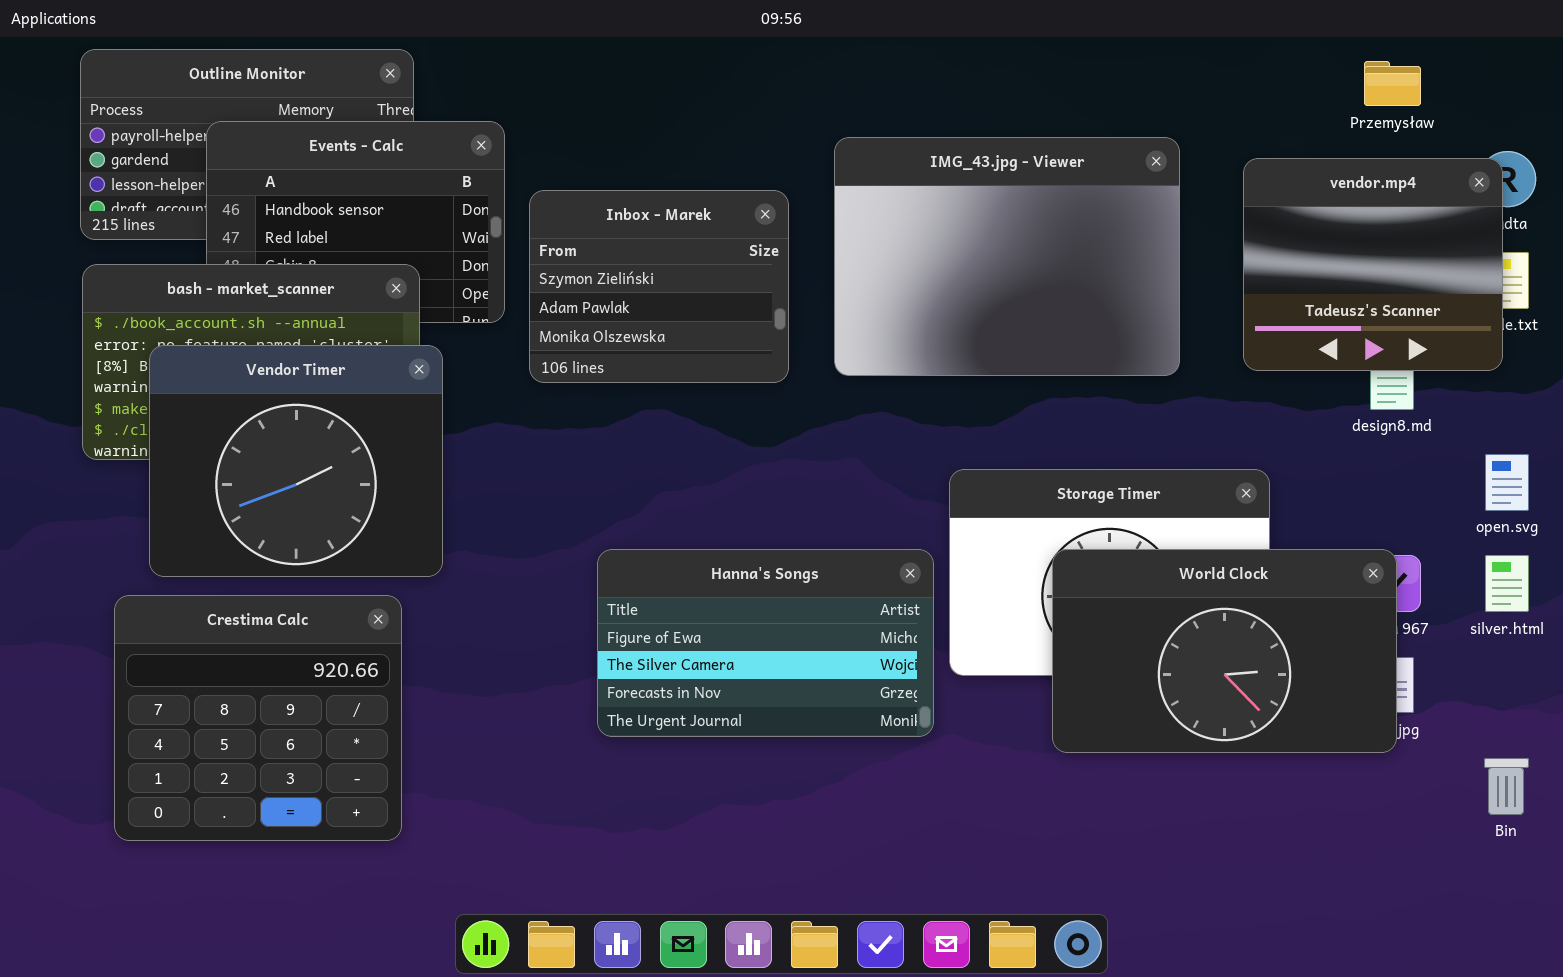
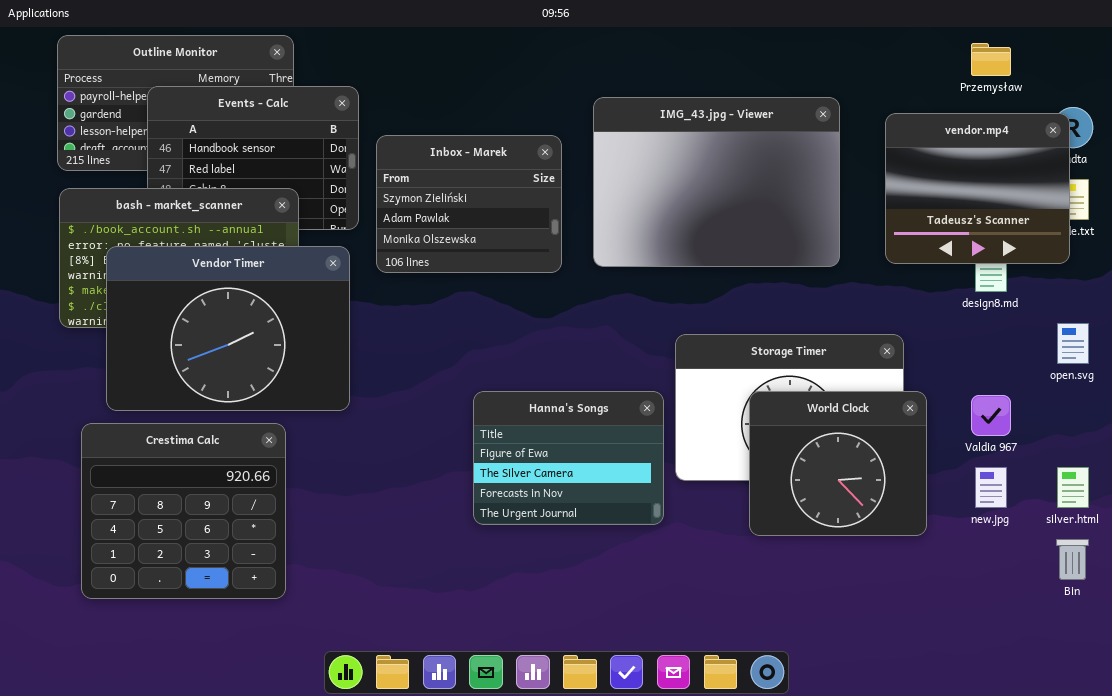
Vendor Timer: [149,345,443,577] -> [106,246,350,411], resized
Hanna's Songs: [597,549,934,737] -> [473,391,664,525], resized
World Clock: [1052,549,1397,753] -> [749,391,927,536], resized
silver.html: [1485,555,1529,612] -> [1057,467,1089,508], moved

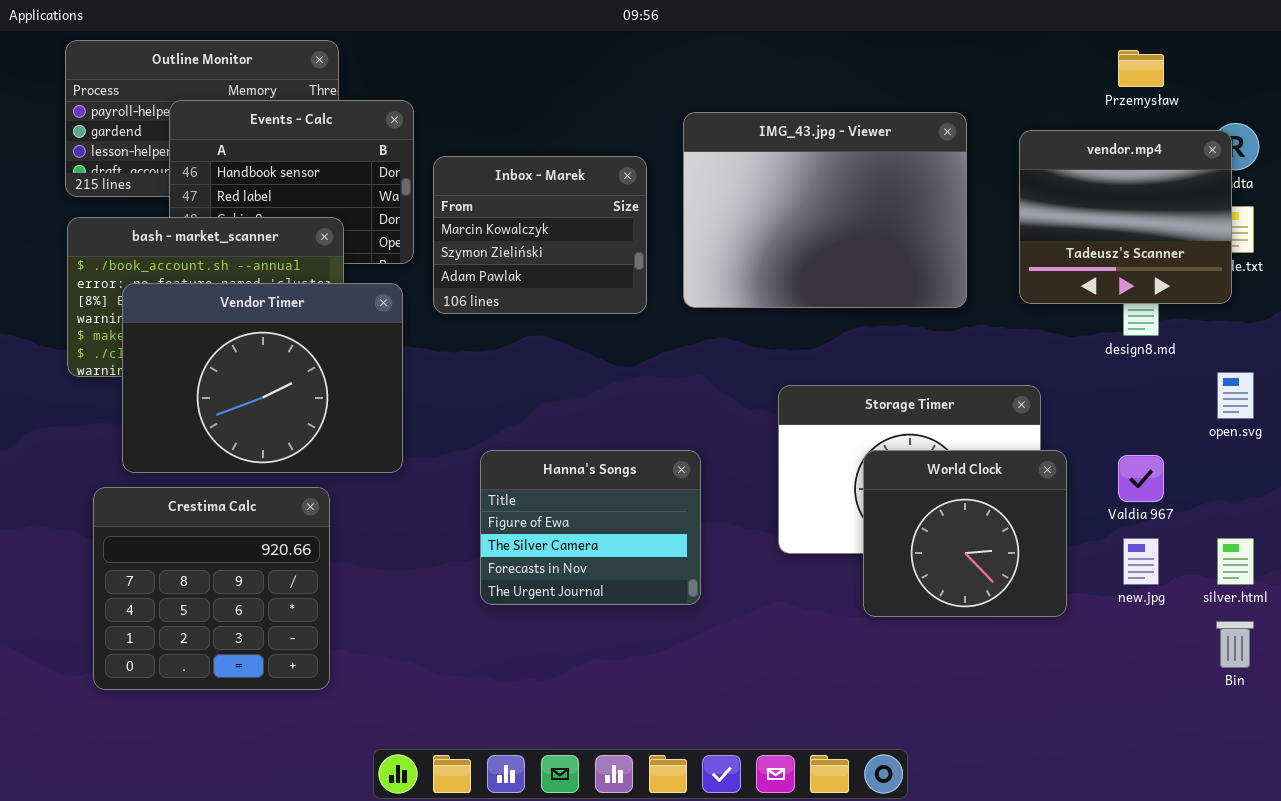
Inbox - Marek: [376,135,562,273] -> [433,156,647,314], scrolled up 1 row
Hanna's Songs: [473,391,664,525] -> [480,450,701,605], moved

